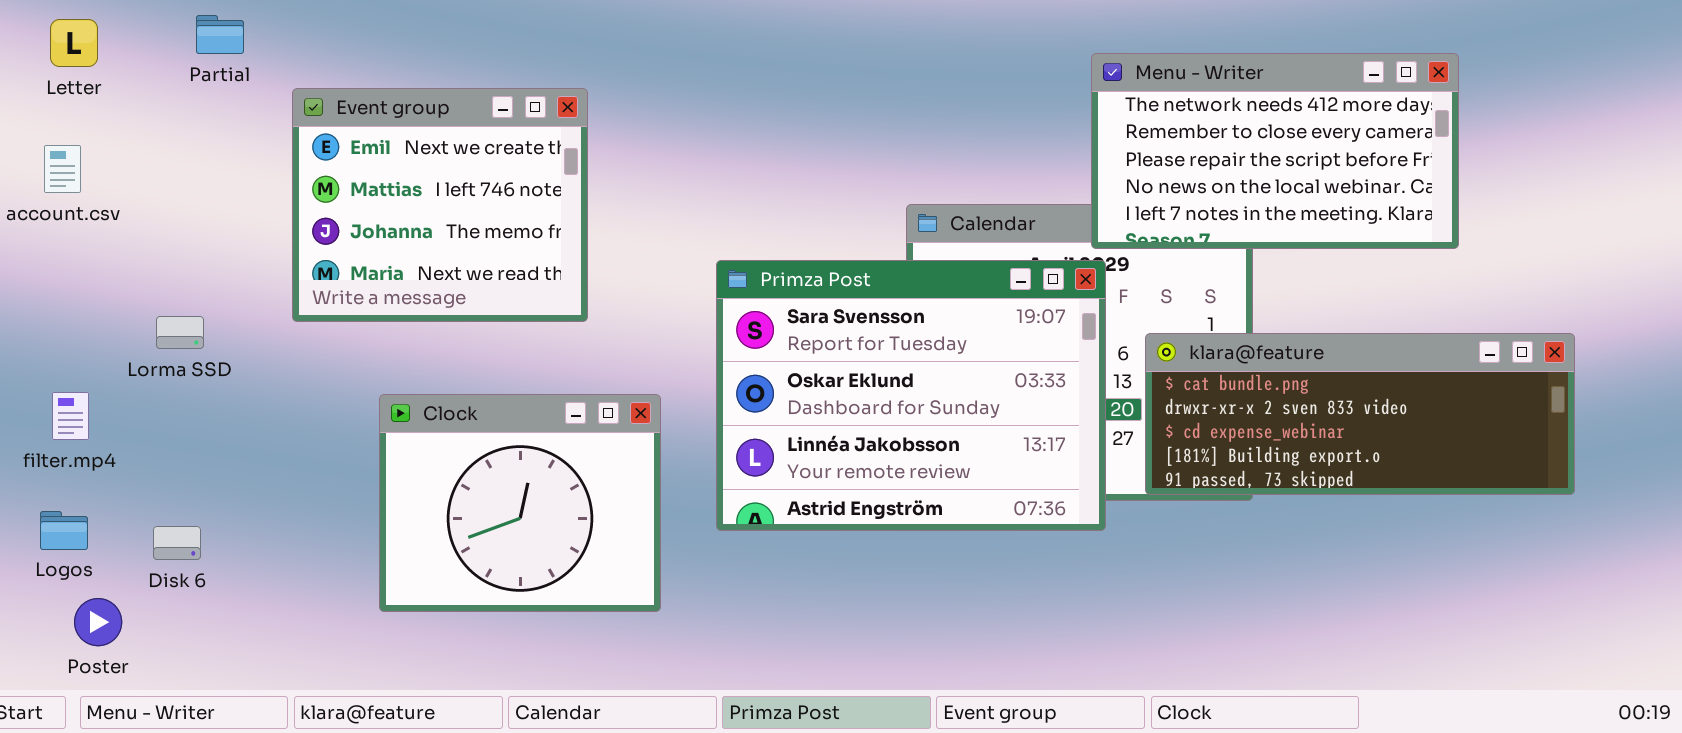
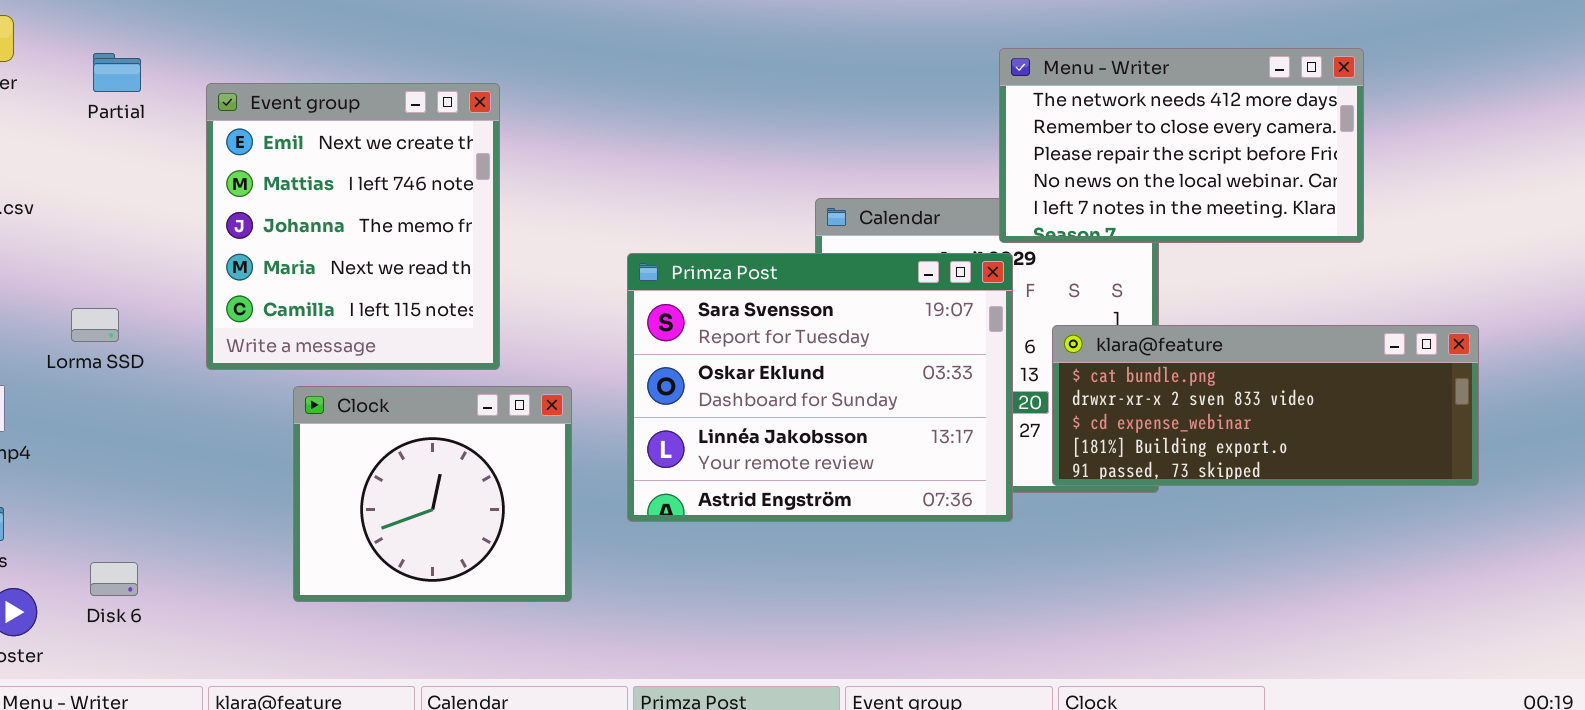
Partial: [196,15,244,54] -> [93,53,141,92], moved
Event group: [292,88,588,322] -> [206,83,500,370], resized
Disk 6: [153,526,201,560] -> [90,562,138,596], moved

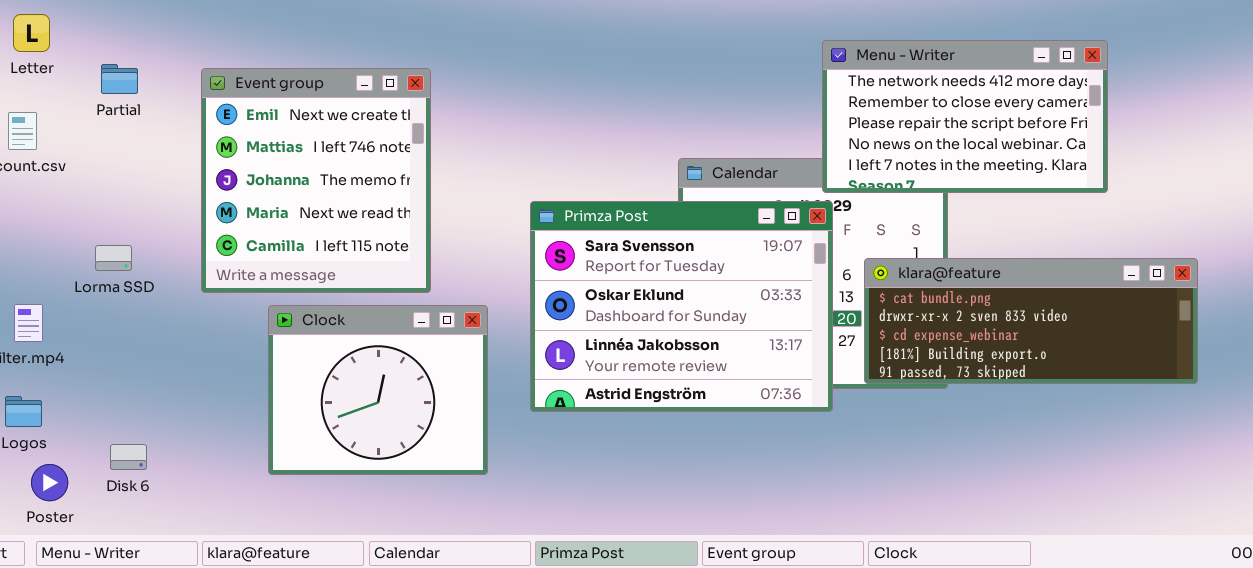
Partial: [93,53,141,92] -> [101,64,138,94], moved

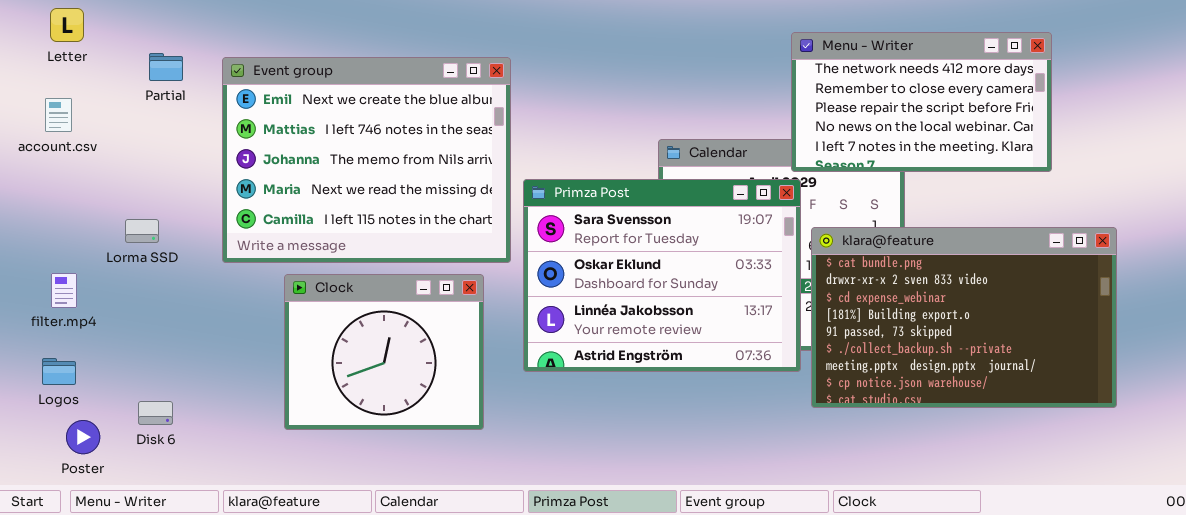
Partial: [101,64,138,94] -> [149,53,183,81], moved
Event group: [201,68,431,293] -> [222,57,511,263], resized
klara@feature: [864,258,1198,384] -> [811,227,1117,408], moved, resized

